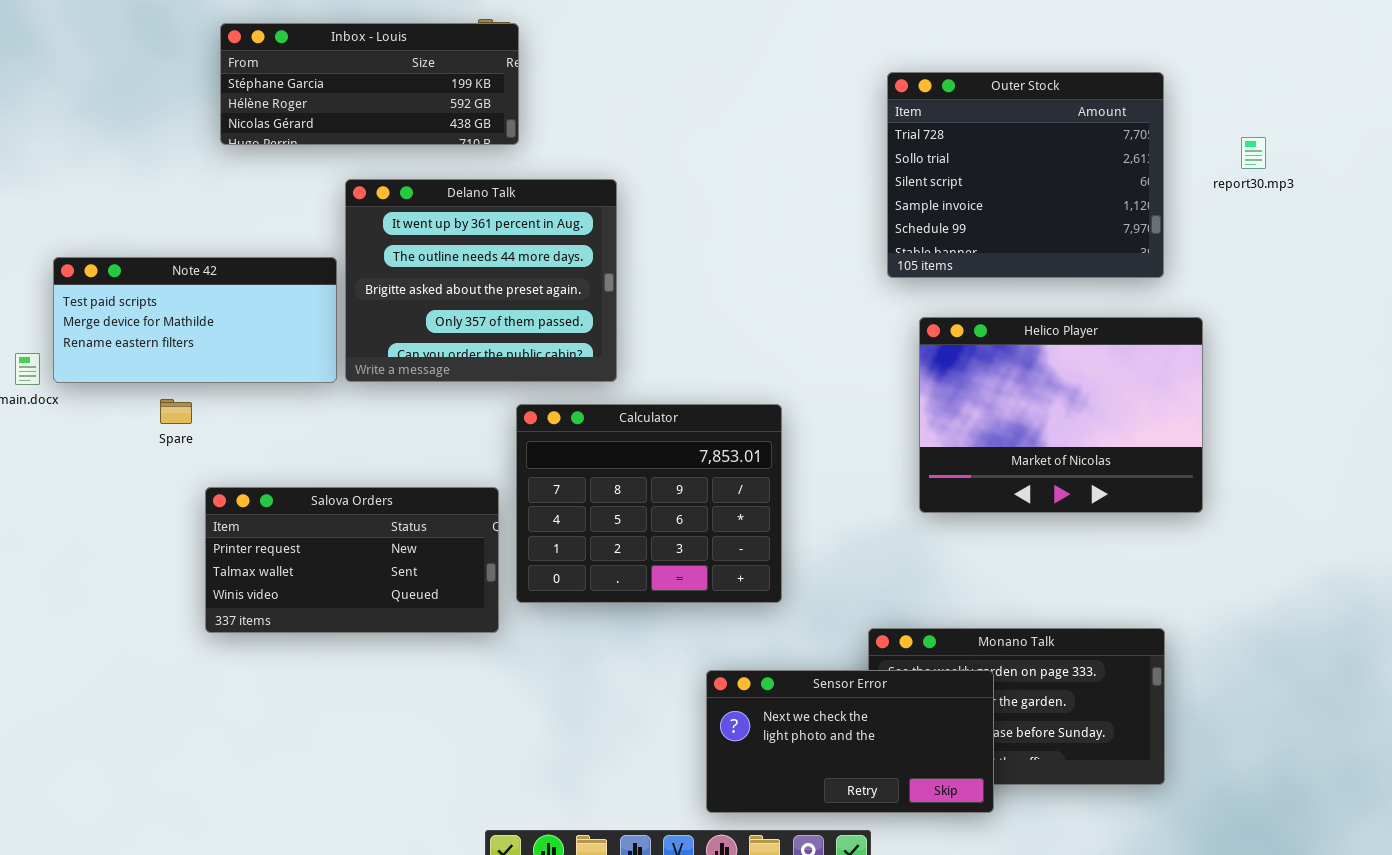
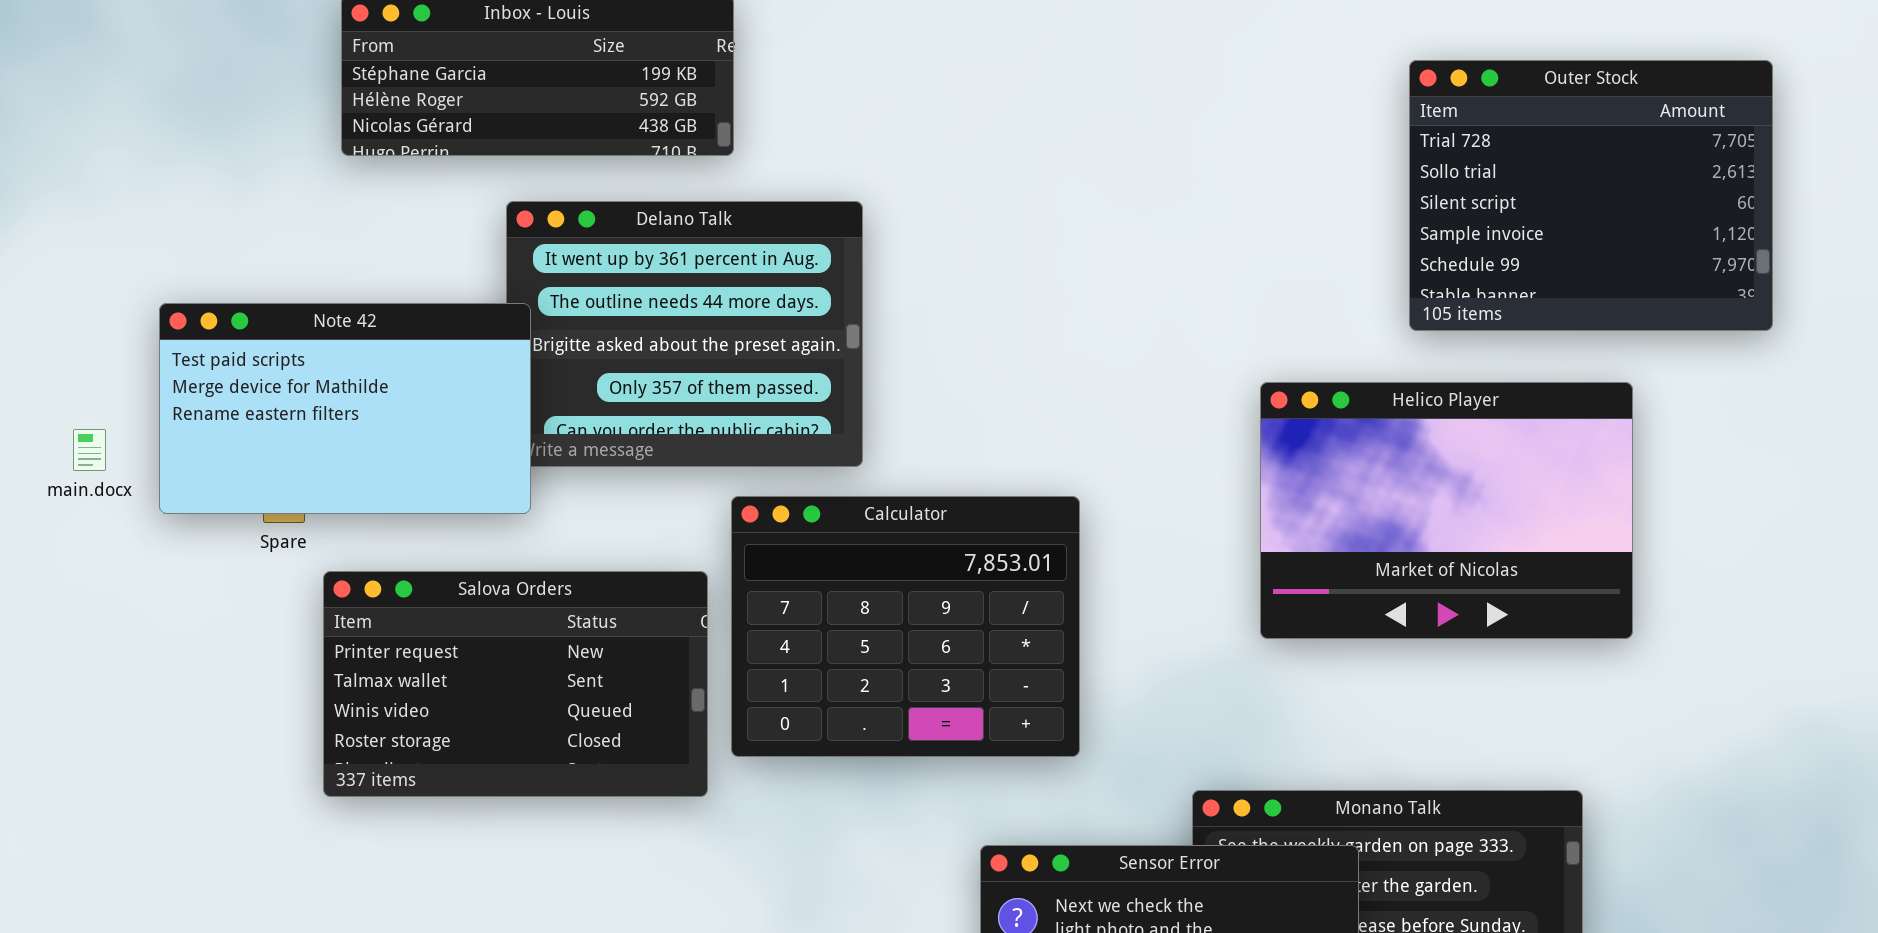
Outer Stock: [887,72,1164,278] -> [1409,60,1773,331], moved
Note 42: [53,257,337,383] -> [159,303,531,514], moved, resized
Salova Orders: [205,487,499,633] -> [323,571,708,797], resized

